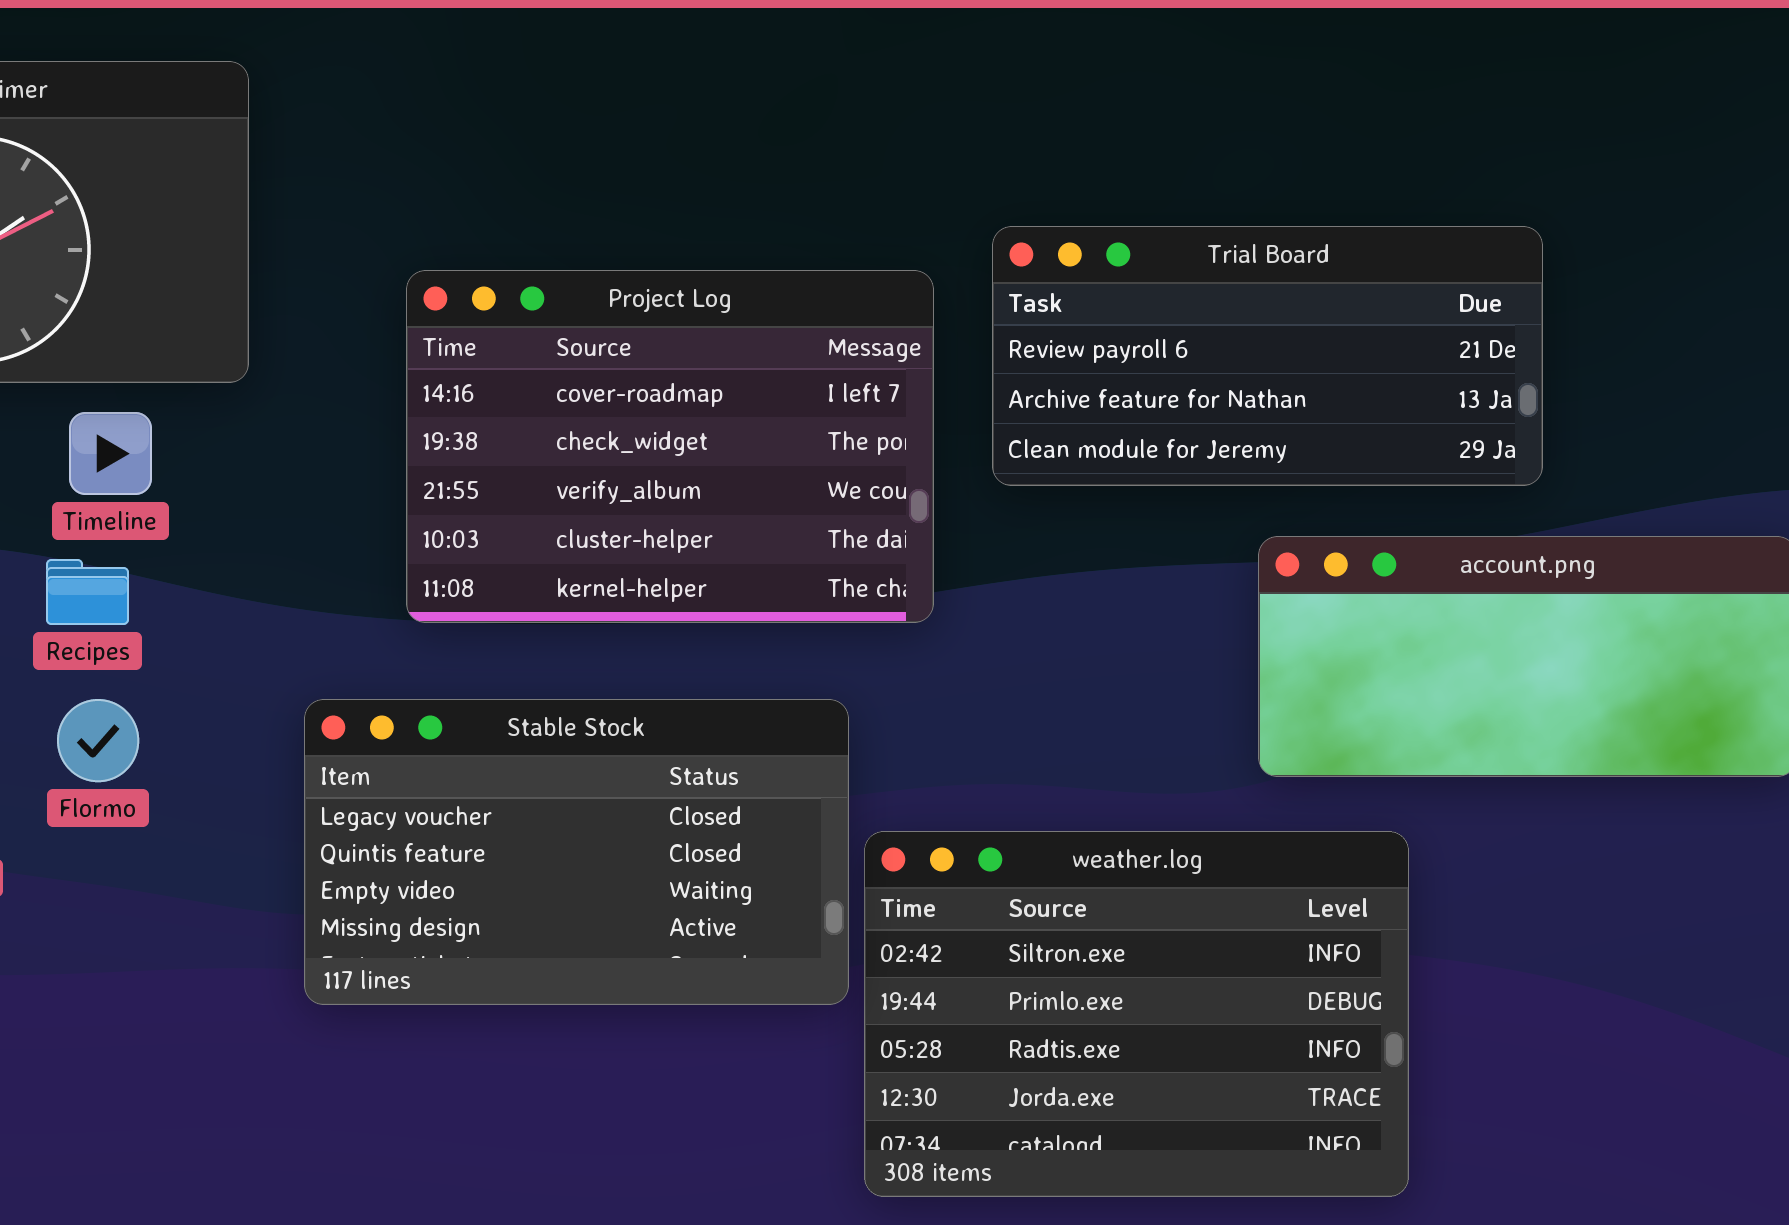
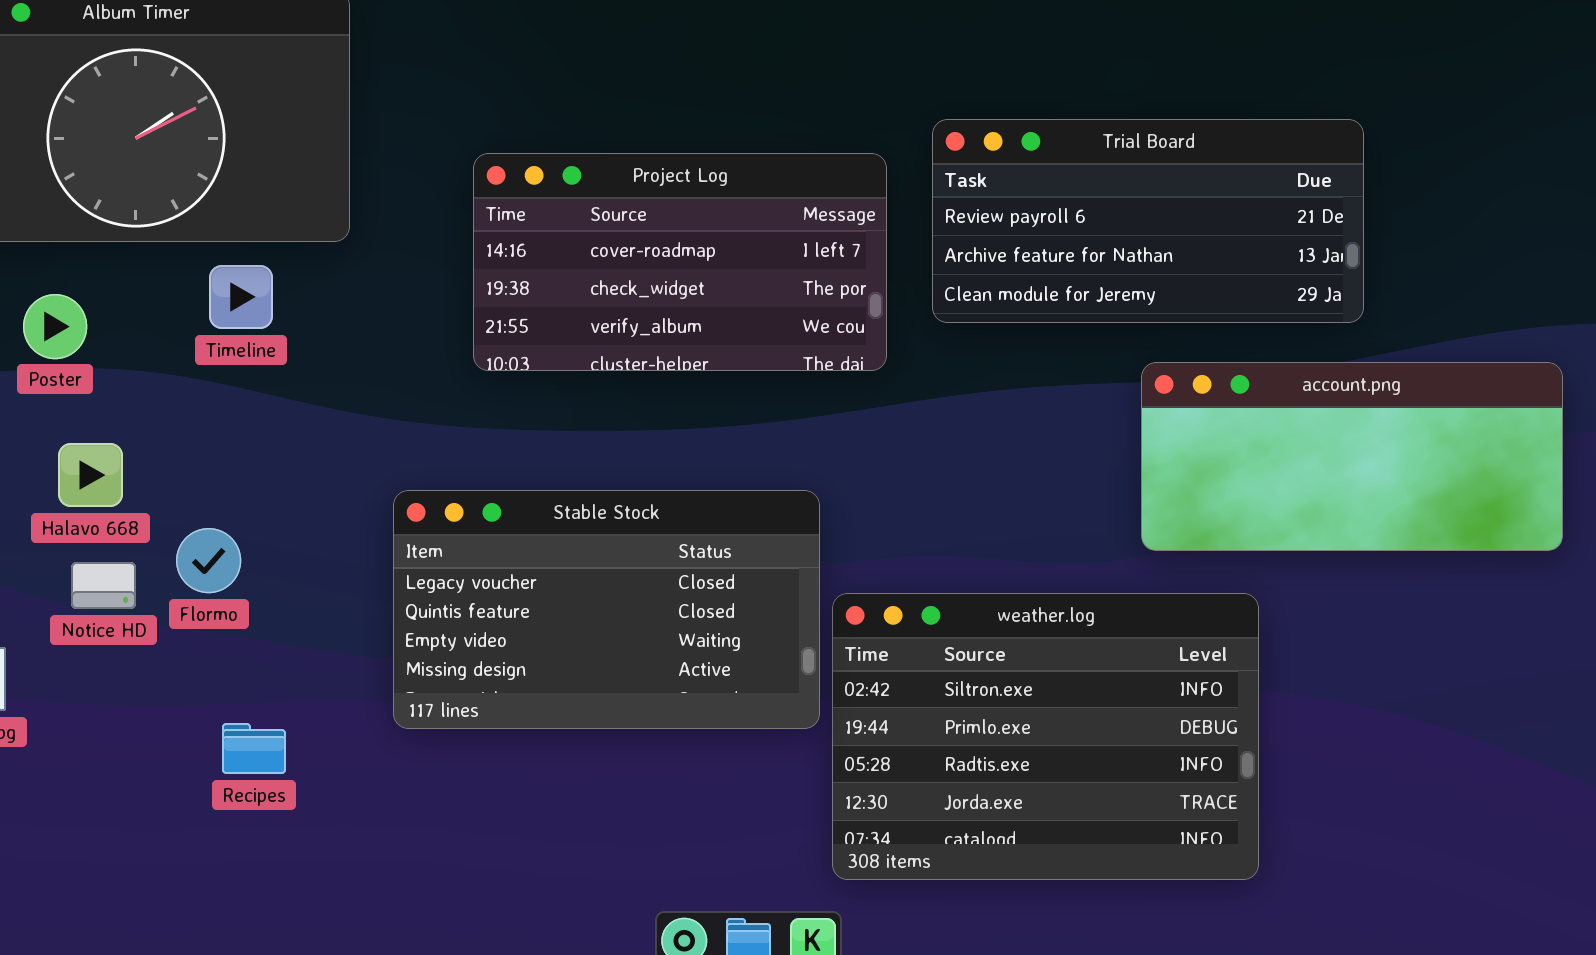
Project Log: [406,270,934,623] -> [473,153,887,371], resized
Recipes: [46,559,129,625] -> [222,723,286,774], moved
Flormo: [57,699,139,782] -> [176,528,241,593], moved

